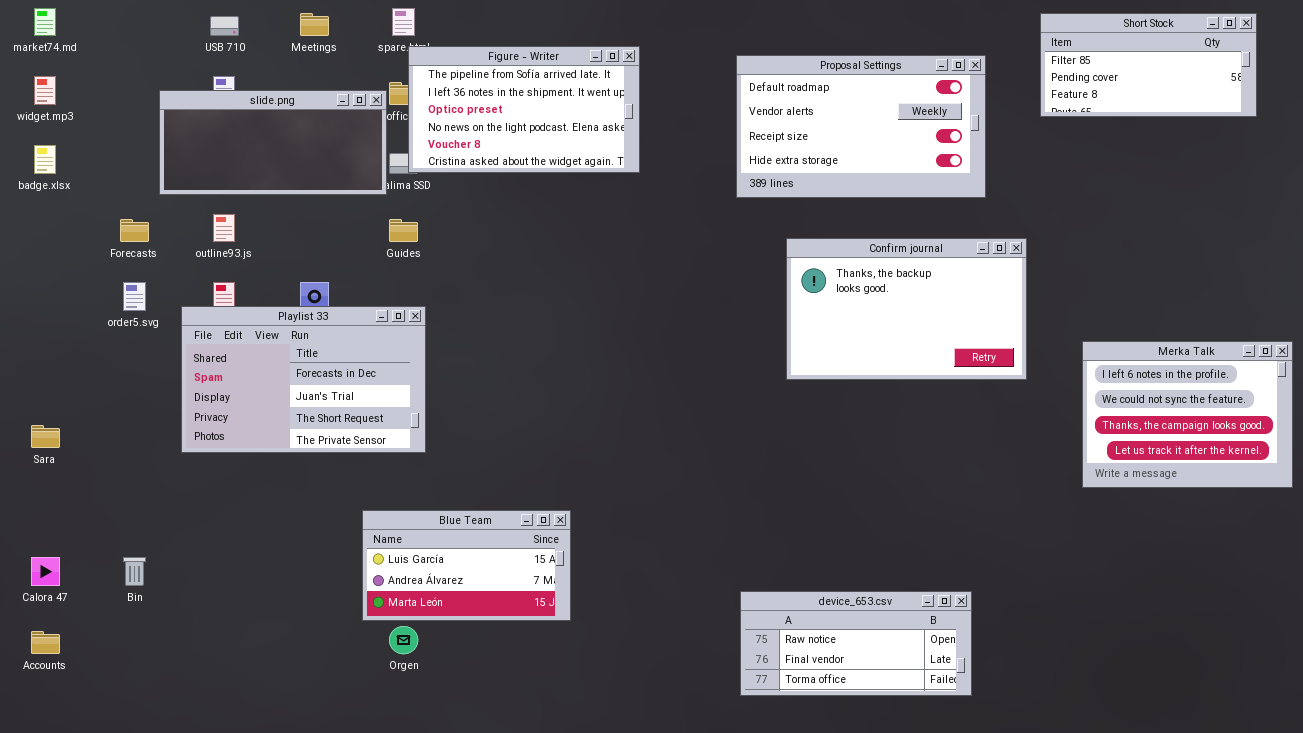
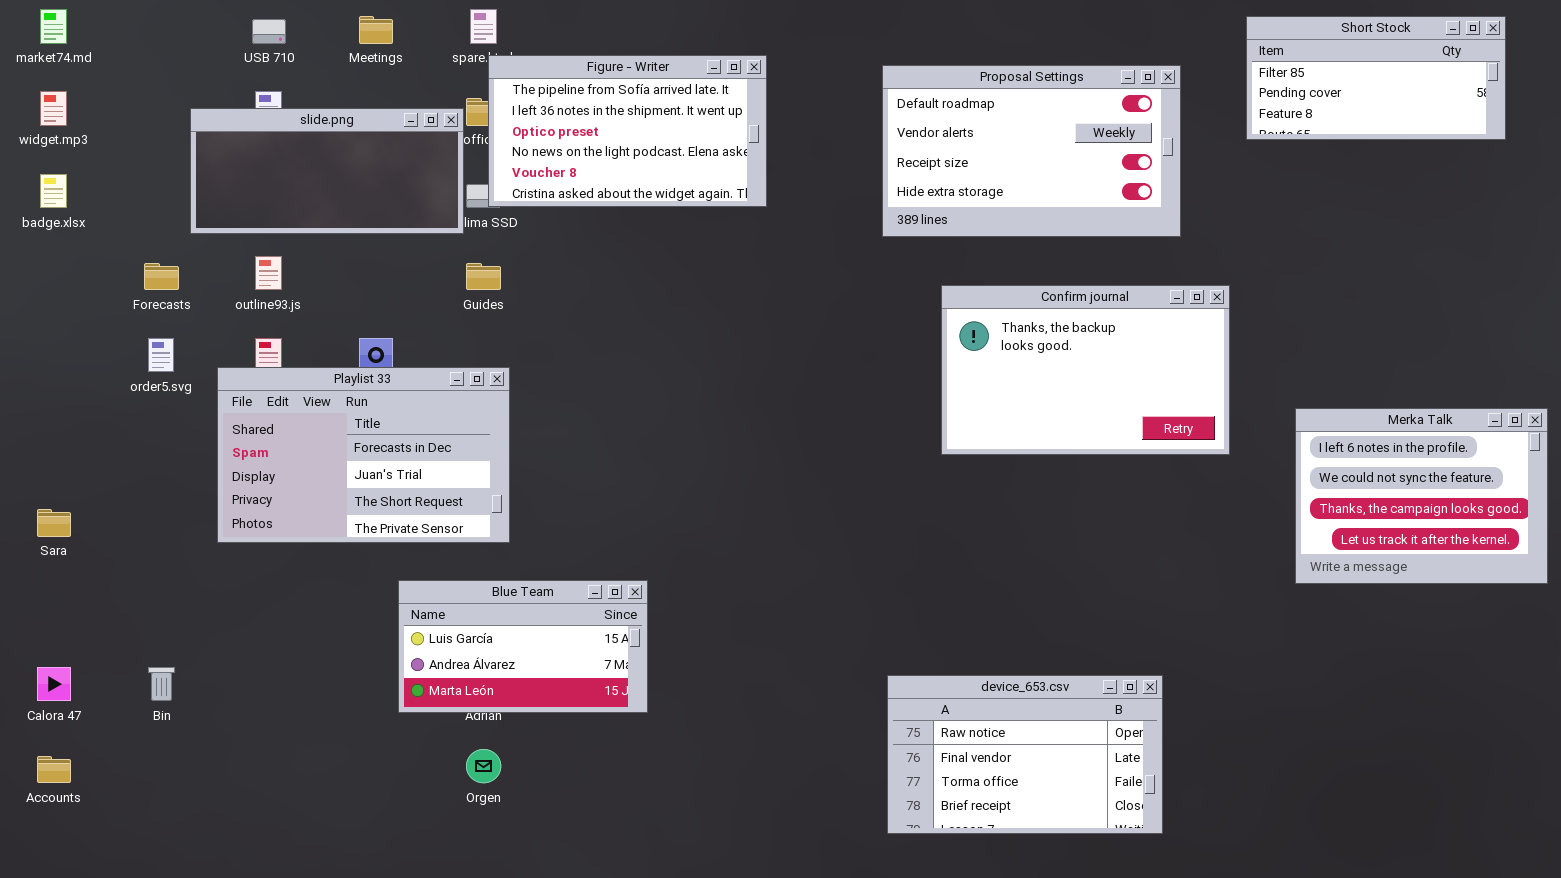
Blue Team: [362,510,571,621] -> [398,580,648,713], moved
device_653.csv: [740,591,972,696] -> [887,675,1163,834], resized

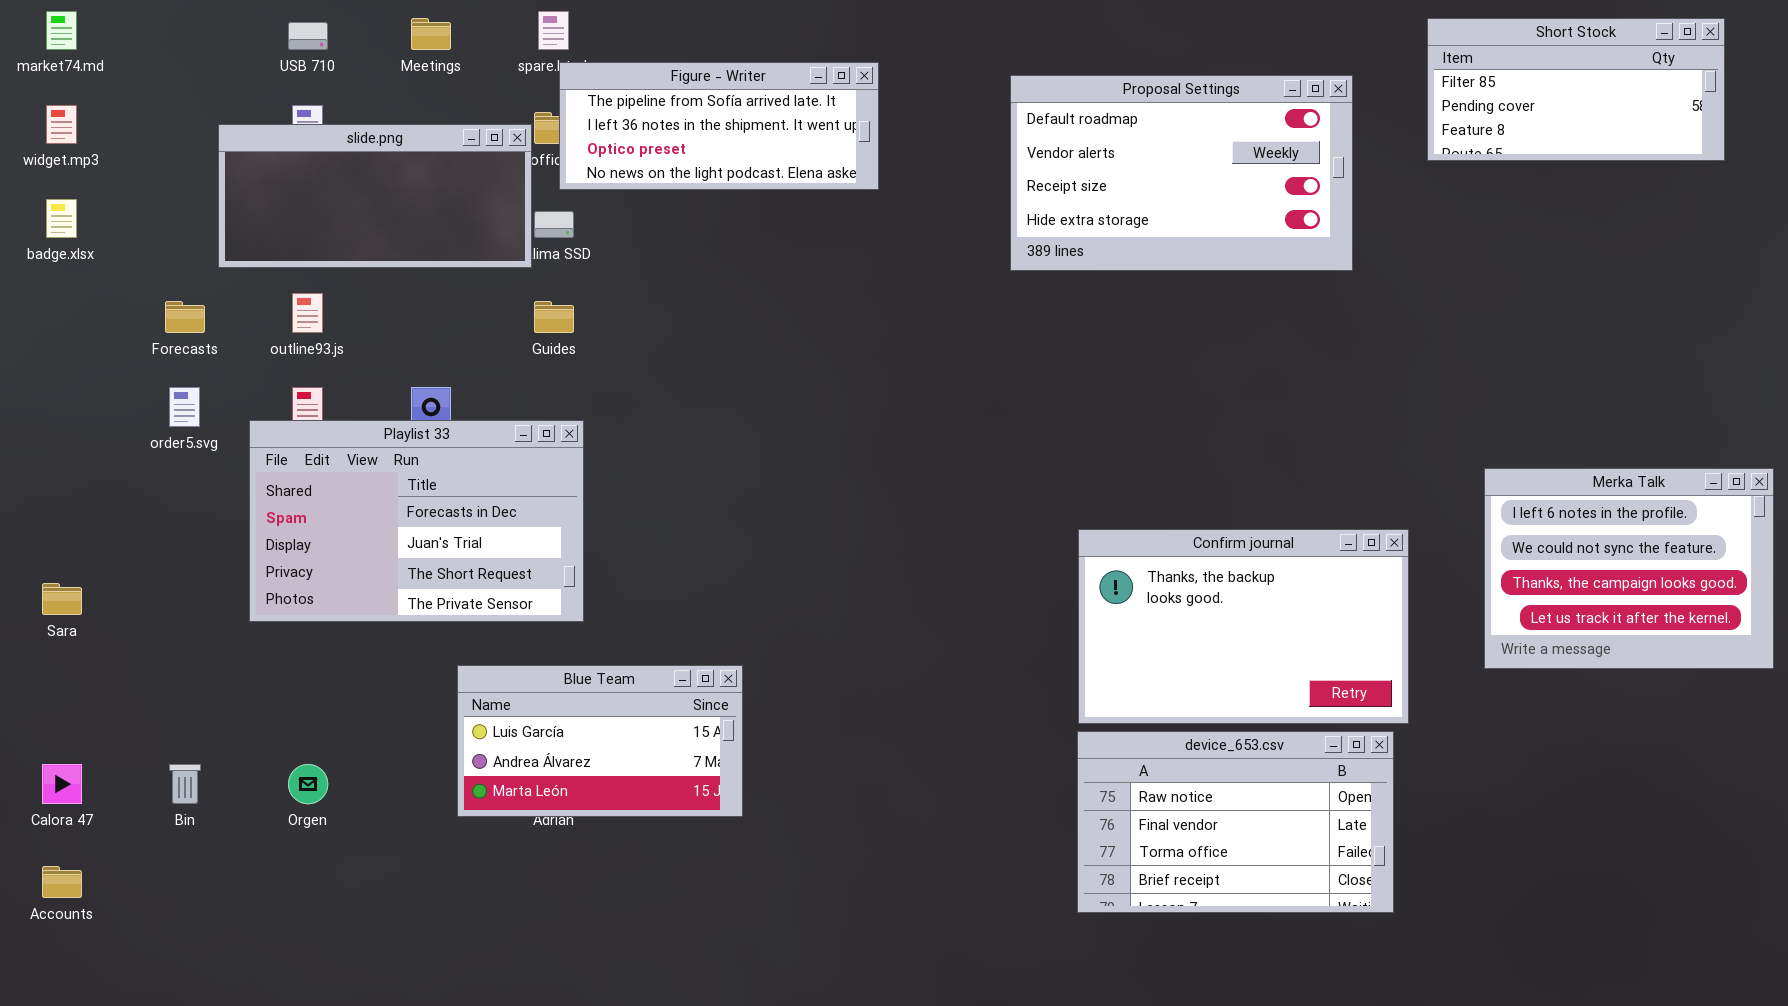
Figure - Writer: [488,55,767,207] -> [559,62,879,190], resized
Confirm journal: [941,285,1230,455] -> [1078,529,1409,724], moved
device_653.csv: [887,675,1163,834] -> [1077,731,1394,913], moved
Orgen: [466,749,501,783] -> [288,764,328,804], moved

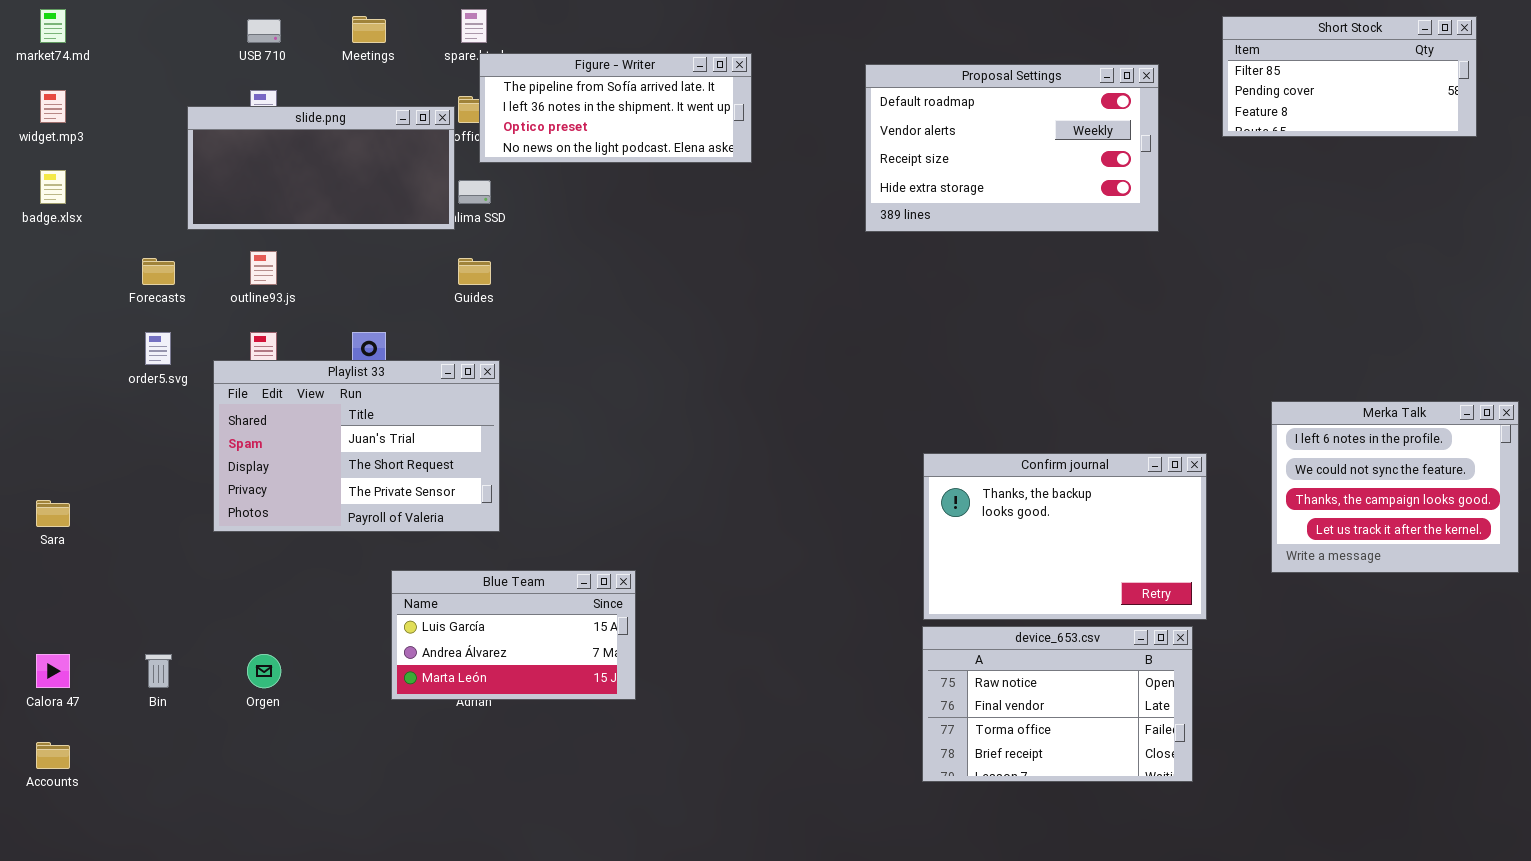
Playlist 33: [249,420,584,622] -> [213,360,500,532], scrolled down 1 row

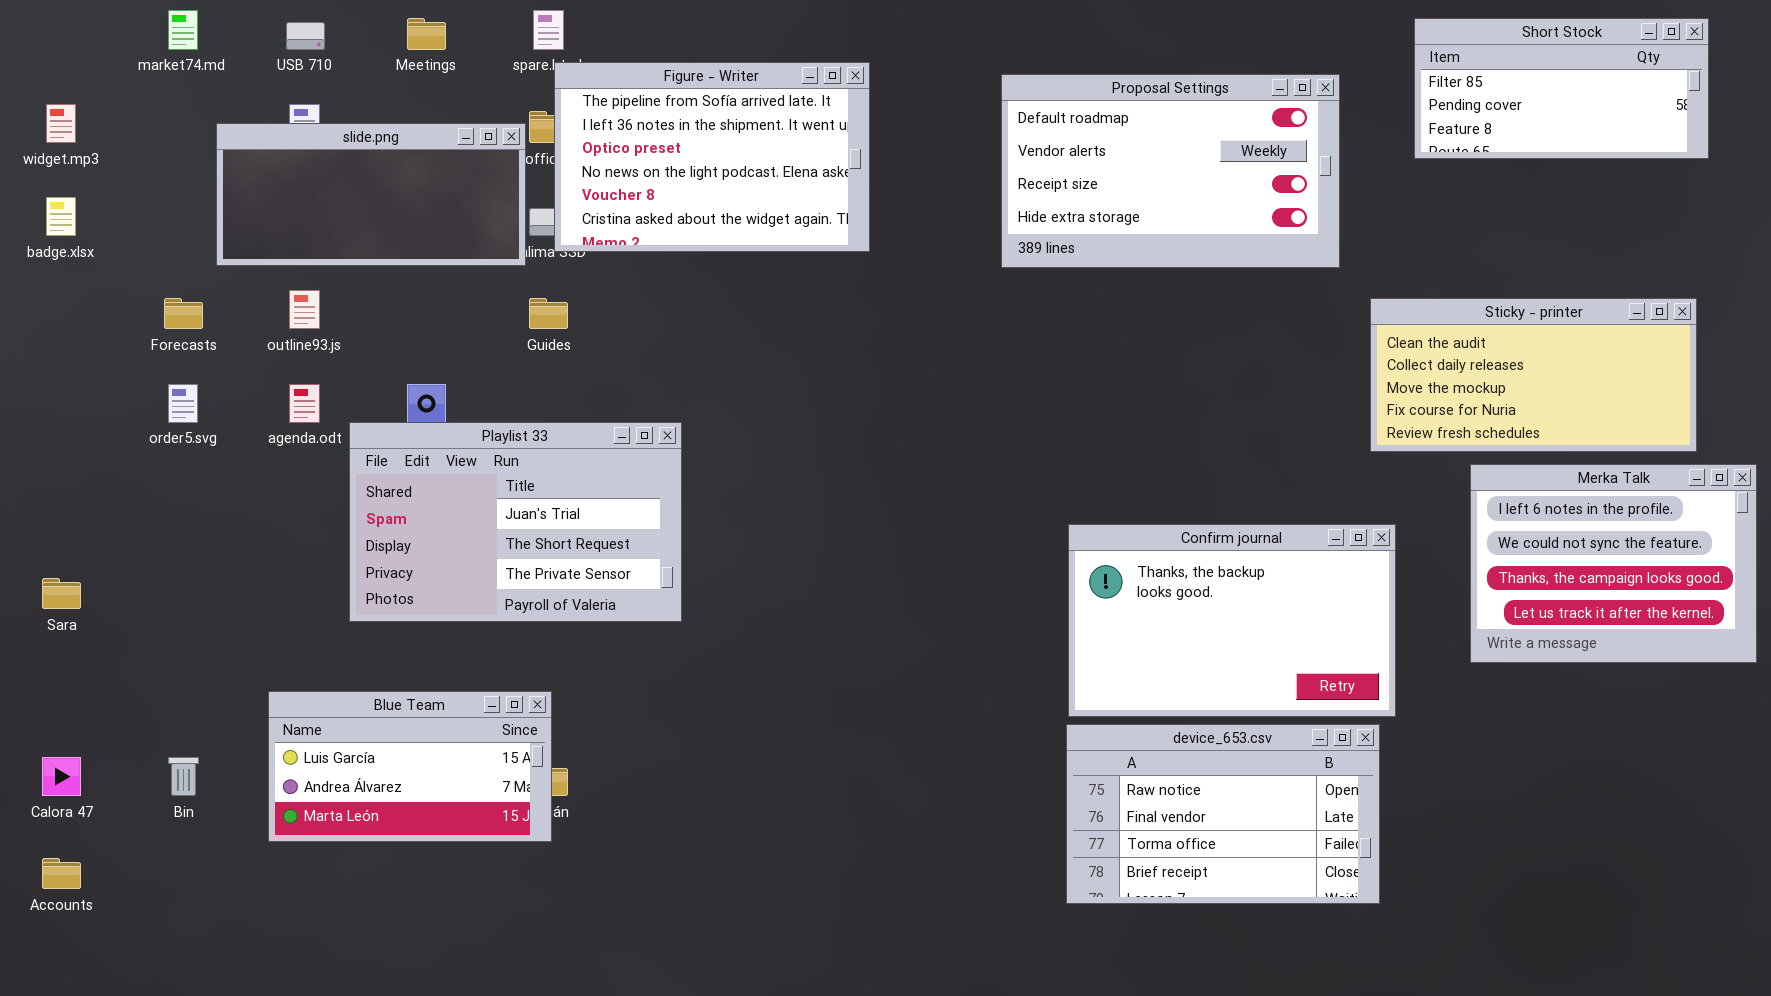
market74.md: [40,9,66,43] -> [168,10,198,50], moved
Figure - Writer: [479,53,752,163] -> [554,62,870,252], resized
Sticky - printer: none -> [1370,298,1697,452], opened
Playlist 33: [213,360,500,532] -> [349,422,682,622], moved
Blue Team: [391,570,636,700] -> [268,691,552,842], moved

